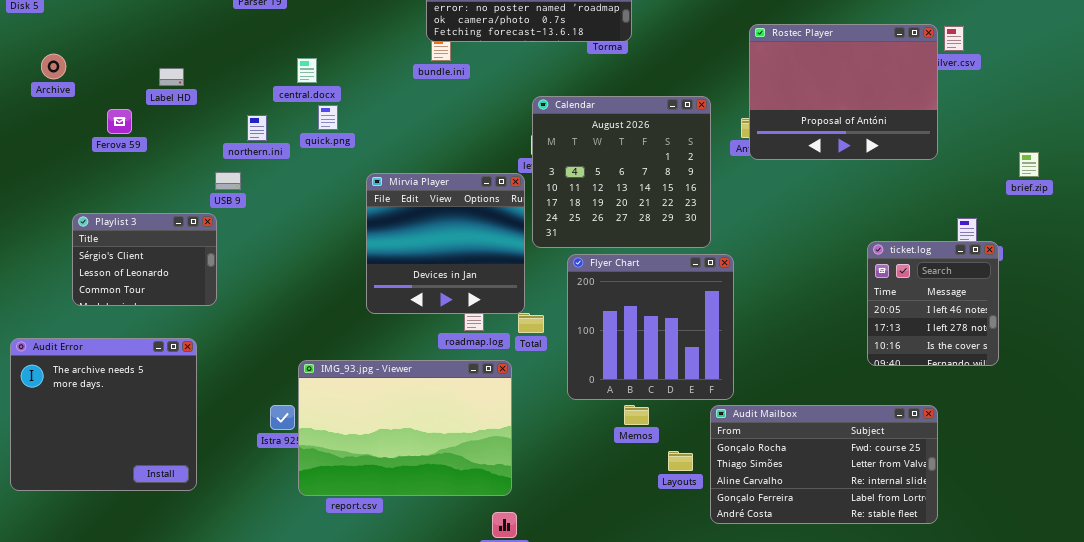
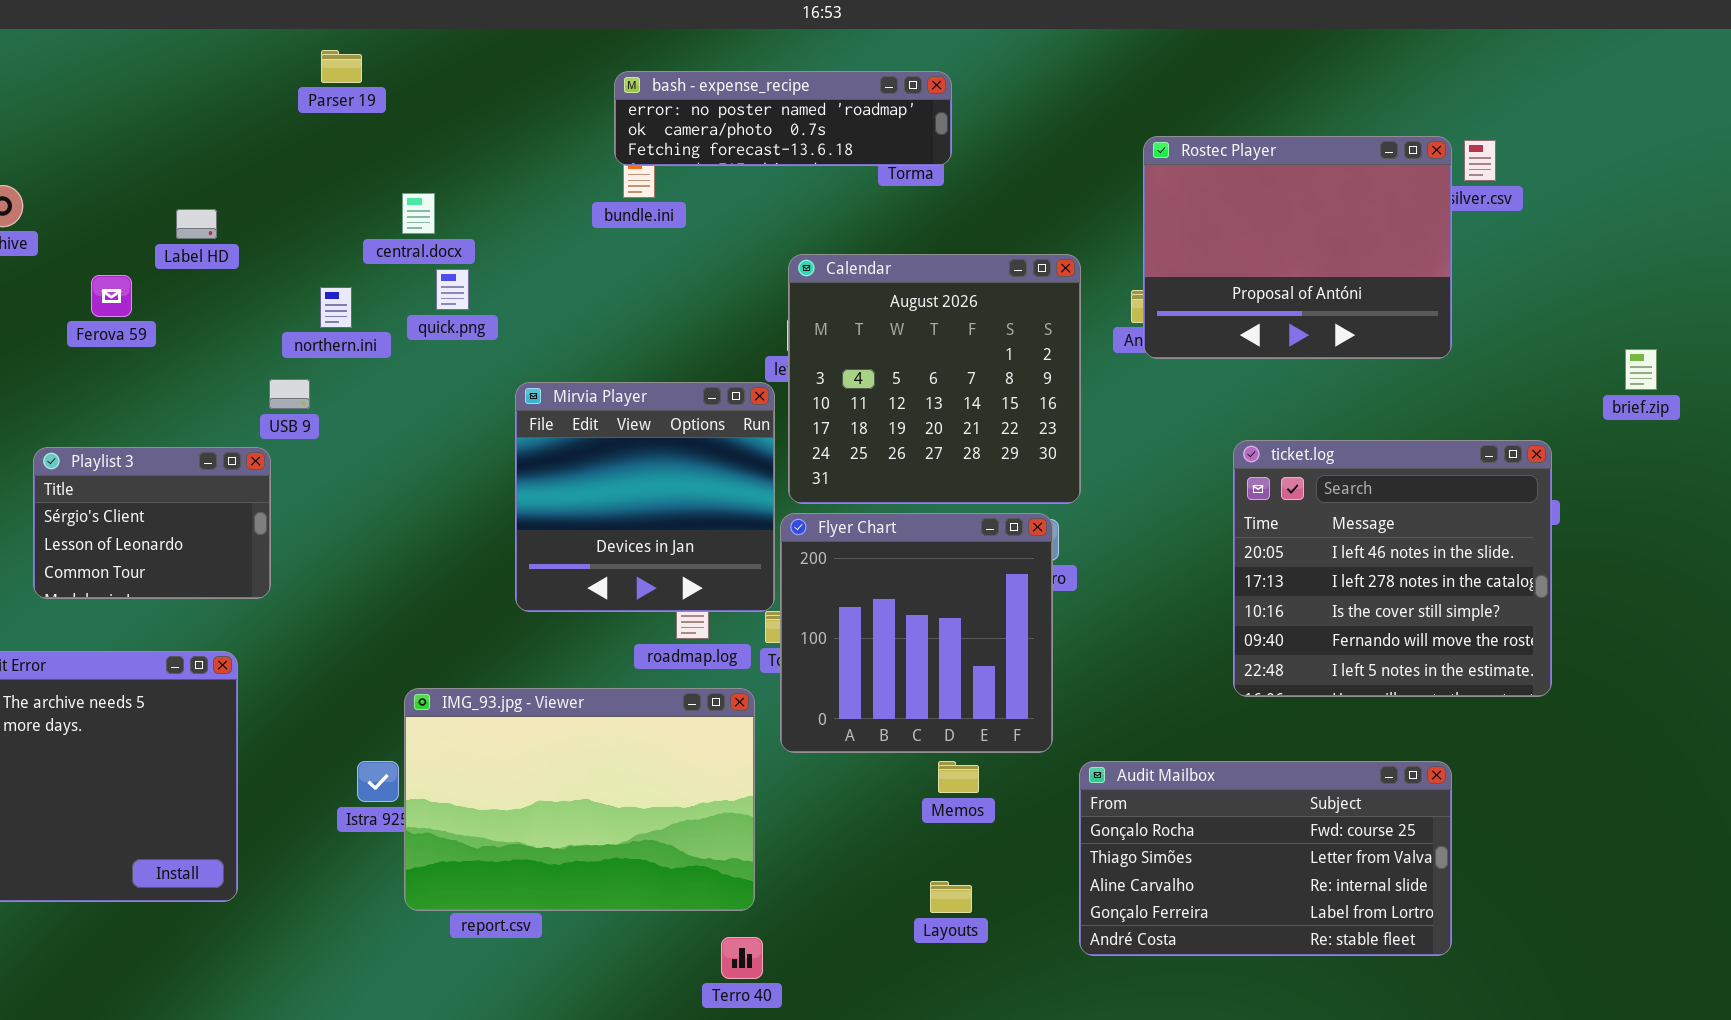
brief.zip: [1019,152,1039,177] -> [1625,349,1657,390], moved
ticket.log: [867,241,999,366] -> [1233,440,1552,697], resized
Flyer Chart: [567,254,734,400] -> [780,513,1053,753], moved
Layouts: [668,451,693,471] -> [930,881,972,913], moved

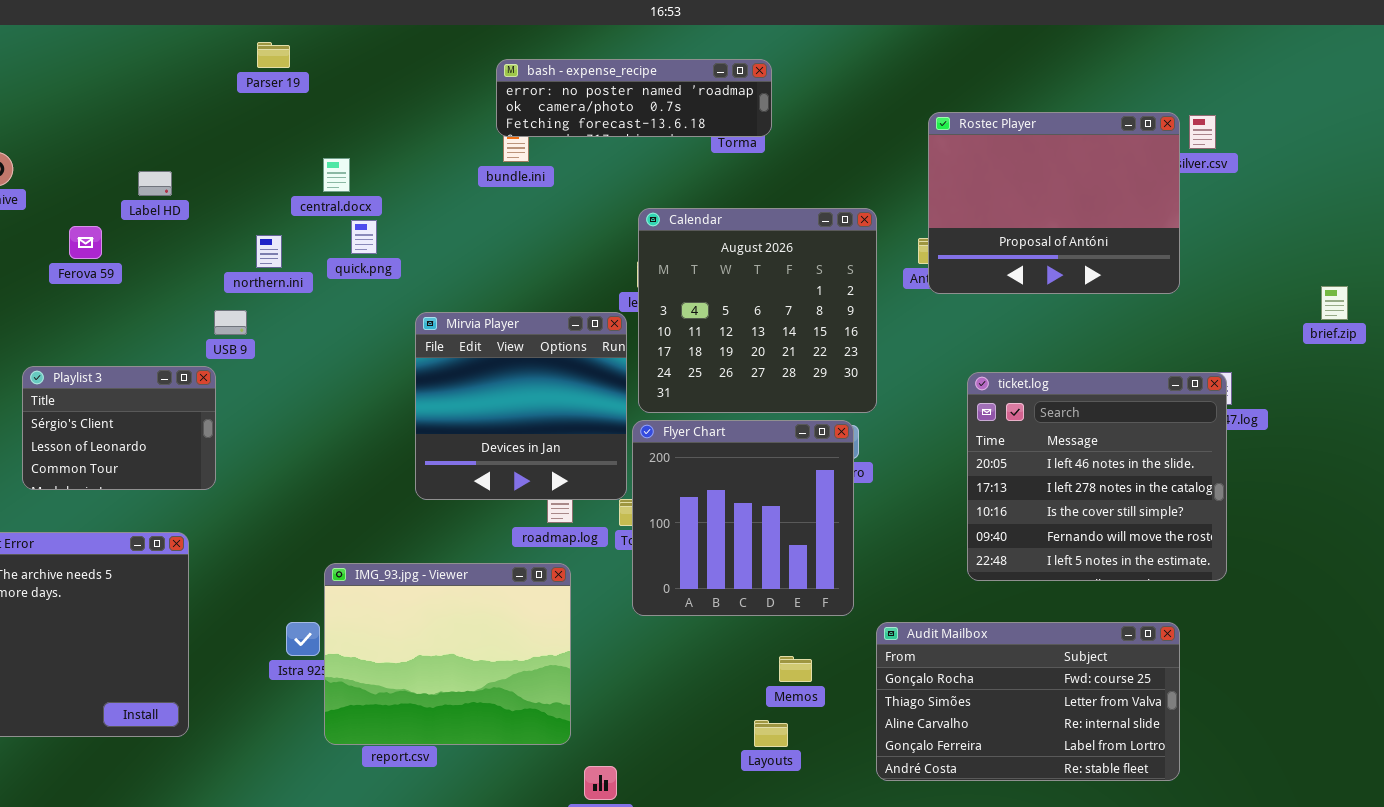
ticket.log: [1233,440,1552,697] -> [967,372,1227,581], moved
IMG_93.jpg - Viewer: [404,688,755,911] -> [324,563,571,745], resized
Memos: [938,761,979,793] -> [779,656,812,682], moved

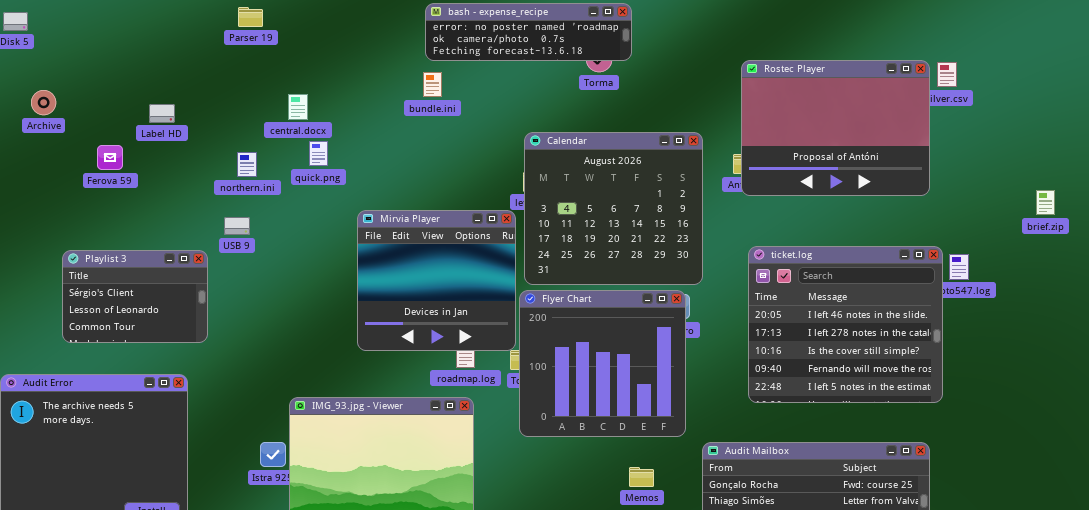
bash - expense_recipe: [496,59,772,137] -> [425,3,632,61], moved
USB 9: [214,310,247,335] -> [224,217,250,235], moved
ticket.log: [967,372,1227,581] -> [748,246,943,403], moved

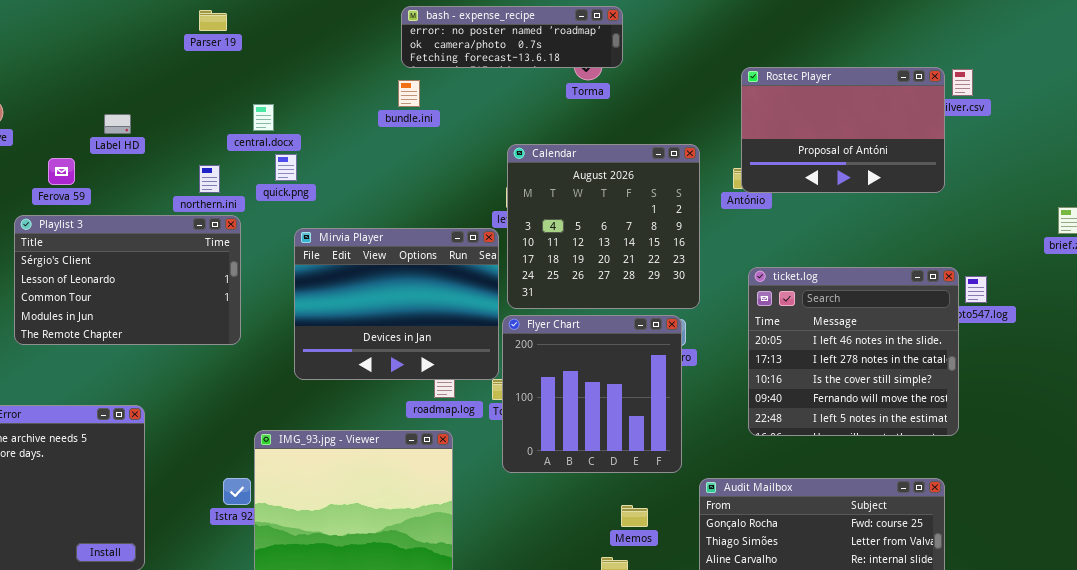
Rostec Player: [741,60,930,196] -> [741,67,945,193], resized
Mirvia Player: [357,210,516,351] -> [294,228,499,380], resized
Playlist 3: [62,250,208,343] -> [14,215,241,345], moved, resized

